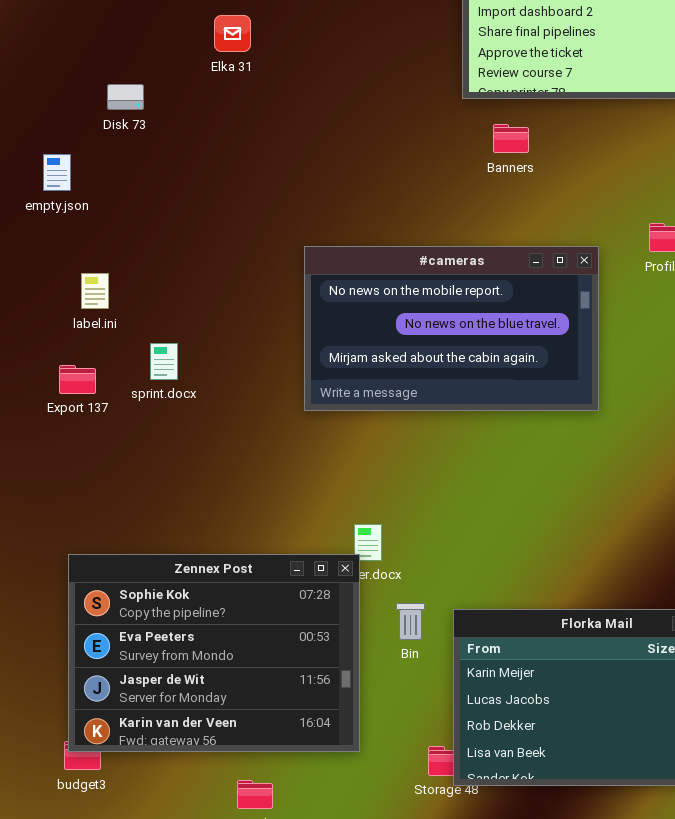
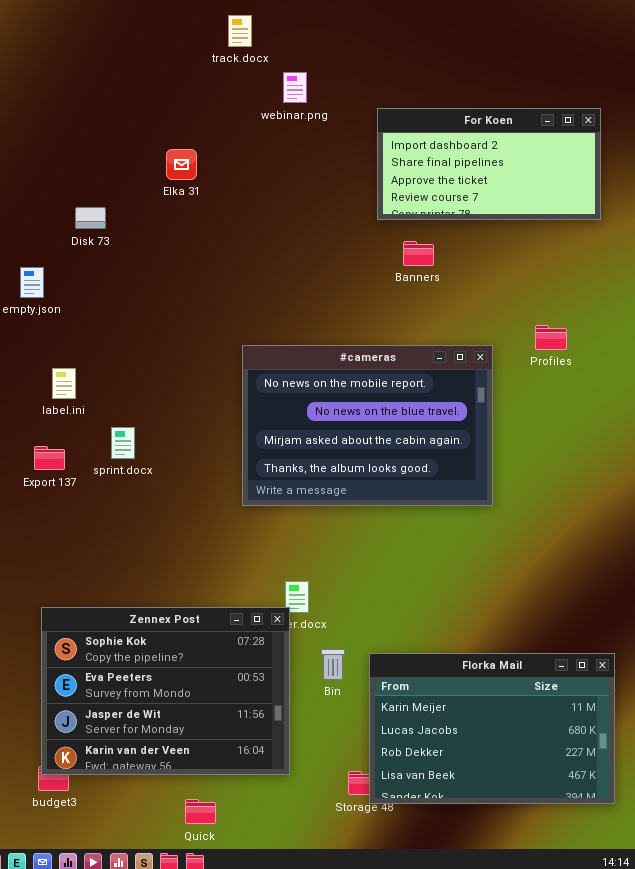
#cameras: [304,246,599,411] -> [242,345,493,506], resized

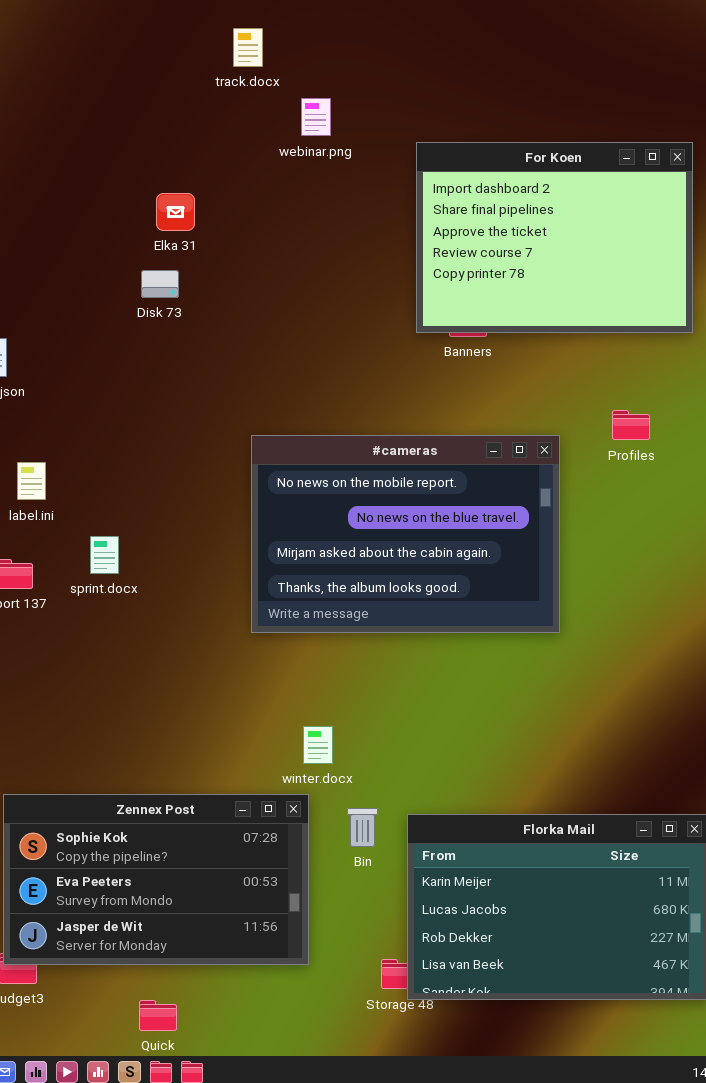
For Koen: [377,108,601,220] -> [416,142,693,333], resized
Disk 73: [75,207,106,229] -> [141,270,179,298], moved
Zennex Post: [41,607,290,775] -> [3,794,309,965], resized
Quick: [185,799,216,824] -> [139,1000,177,1031], moved

